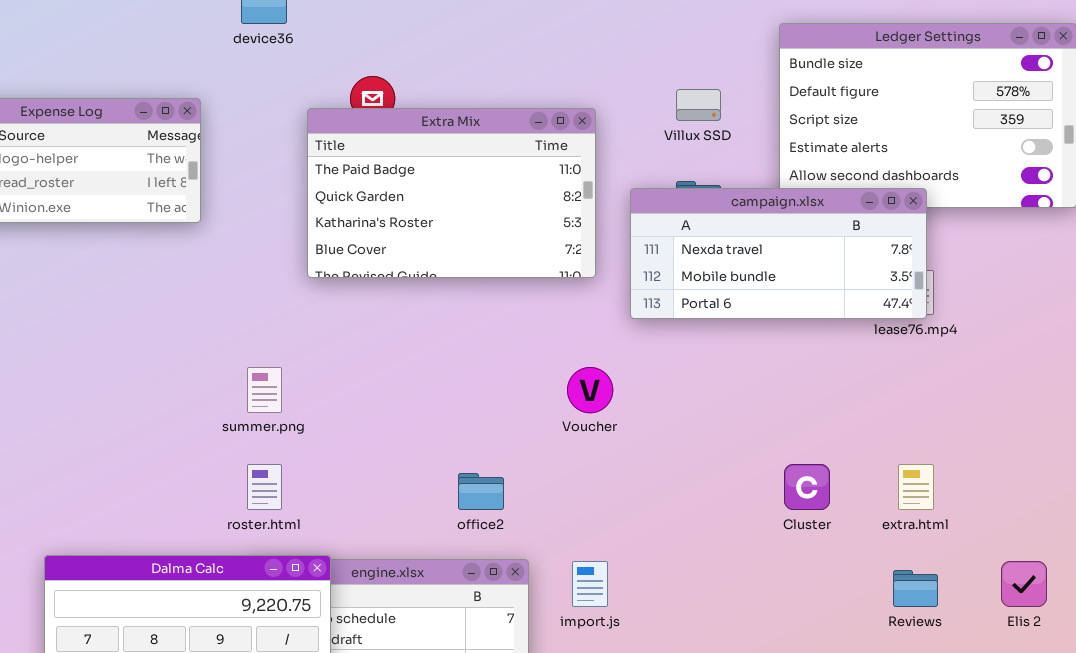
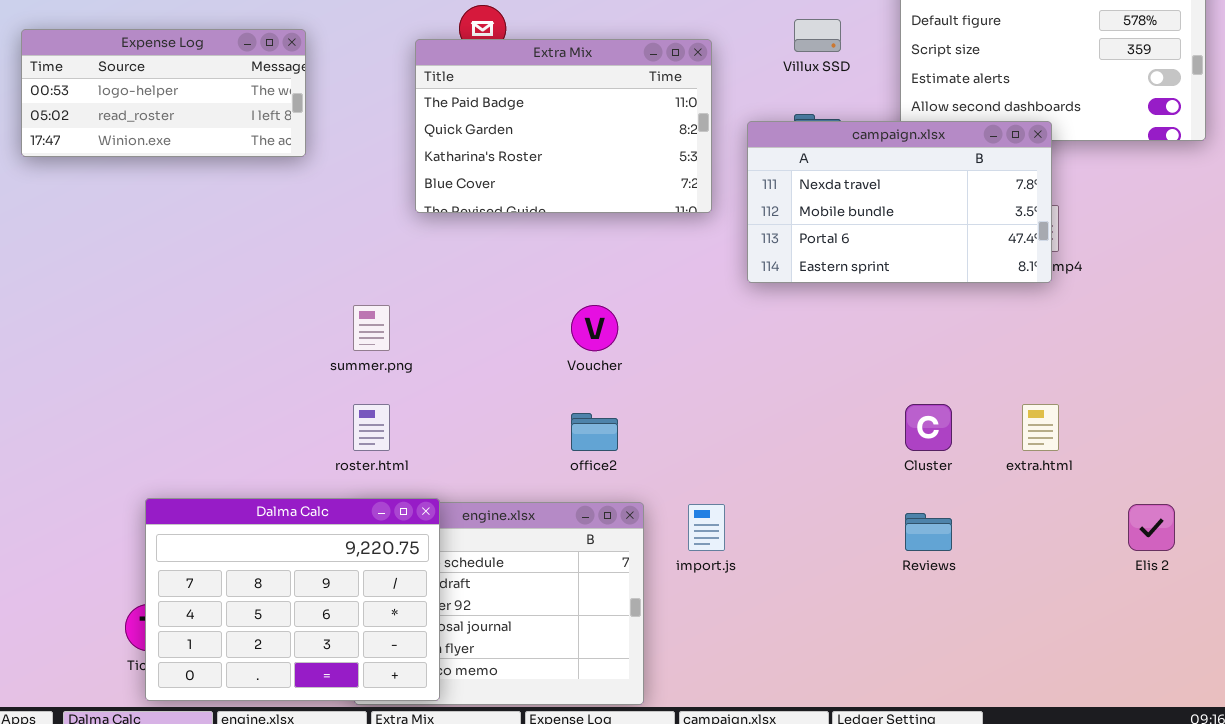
campaign.xlsx: [630,188,927,319] -> [747,121,1052,283], resized
Voucher: [567,367,613,413] -> [571,305,618,351], moved
Reviews: [893,570,938,607] -> [905,513,952,551], moved

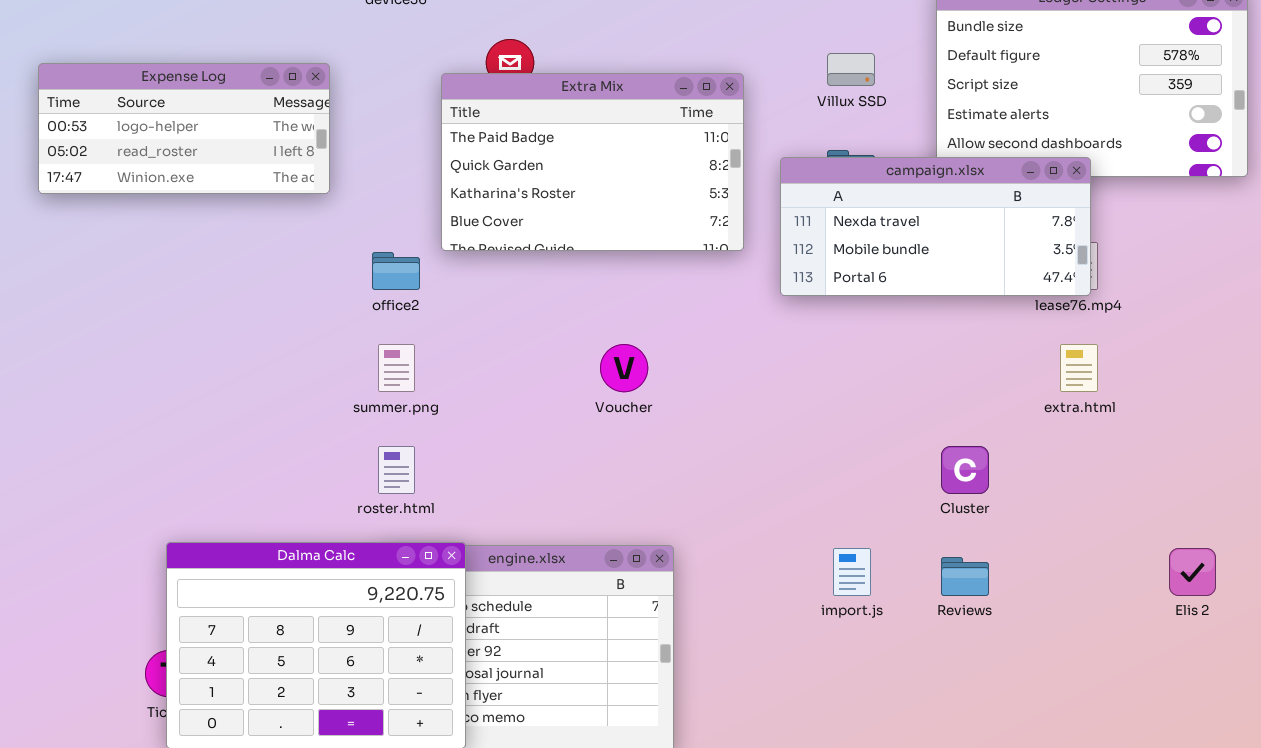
campaign.xlsx: [747,121,1052,283] -> [780,157,1091,296], resized
extra.html: [1022,404,1059,451] -> [1060,344,1098,392], moved
office2: [571,413,618,451] -> [372,252,420,290], moved
import.js: [688,504,725,551] -> [833,548,871,596], moved

